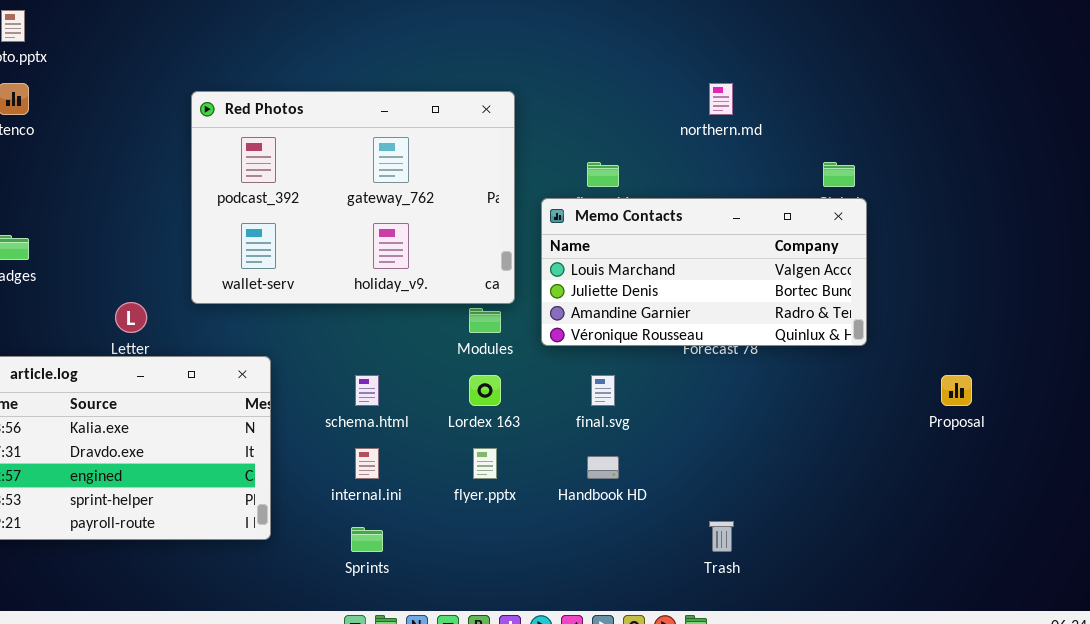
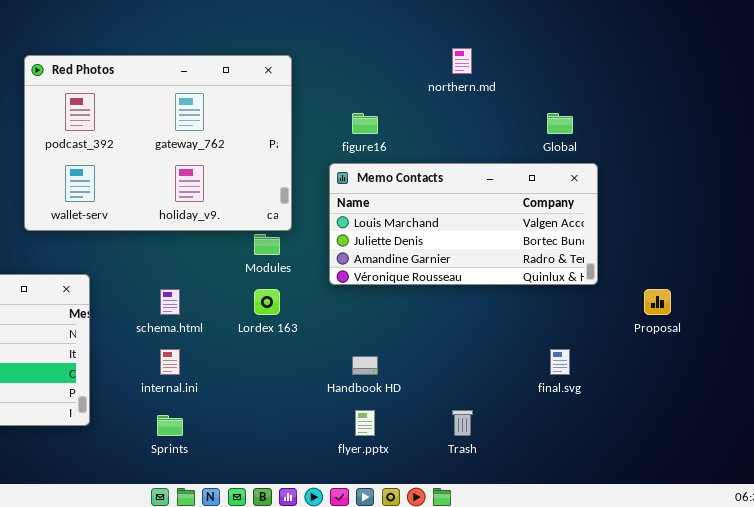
Memo Contacts: [541,198,867,346] -> [329,163,598,285], moved
final.svg: [591,375,615,406] -> [550,349,570,375], moved
flyer.pptx: [473,448,497,479] -> [355,410,375,436], moved

